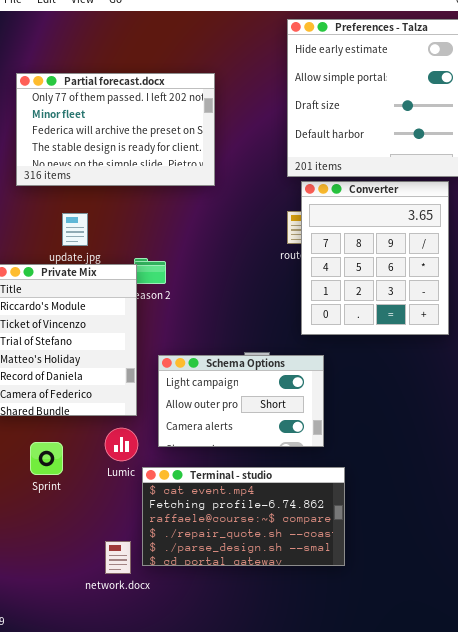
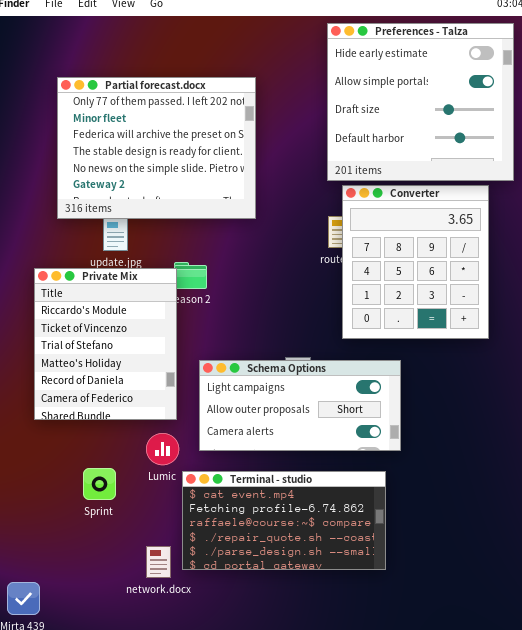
Partial forecast.docx: [16,73,215,186] -> [57,77,256,219], resized
Schema Options: [158,355,324,447] -> [199,360,401,451], resized
Sprint: [30,442,63,475] -> [83,468,116,500], moved

